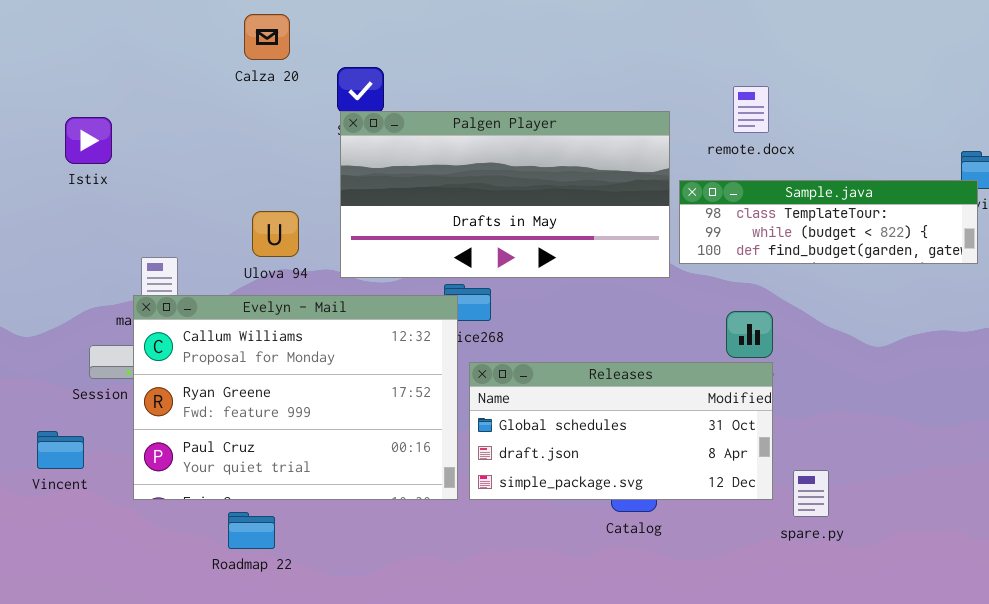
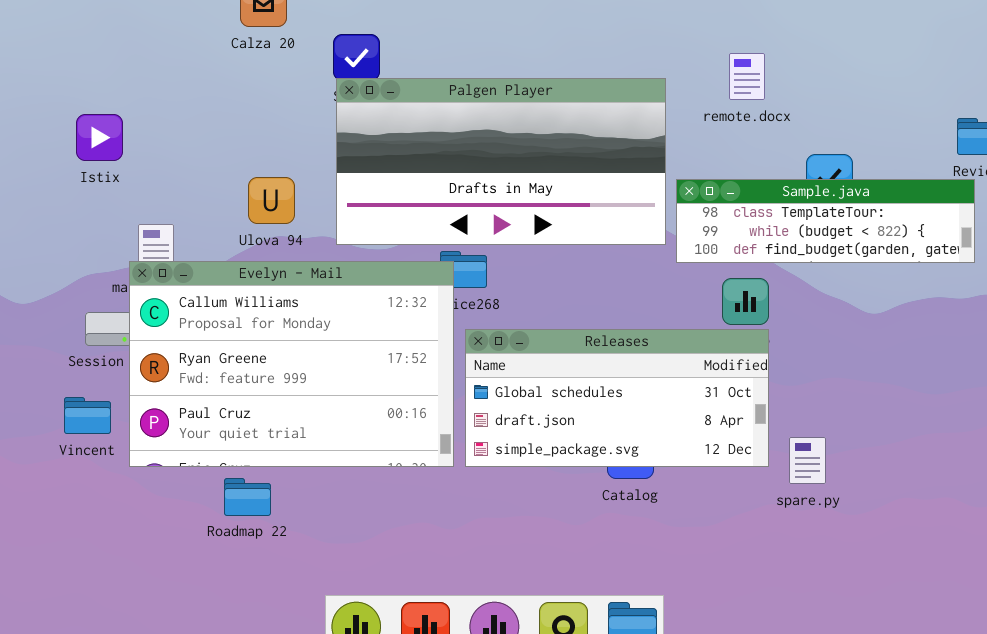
Istix: [65,117,112,164] -> [76,114,123,161], moved
Sample.java: [679,180,978,264] -> [676,179,975,263], moved
Vincent: [37,431,84,469] -> [64,397,111,434], moved

